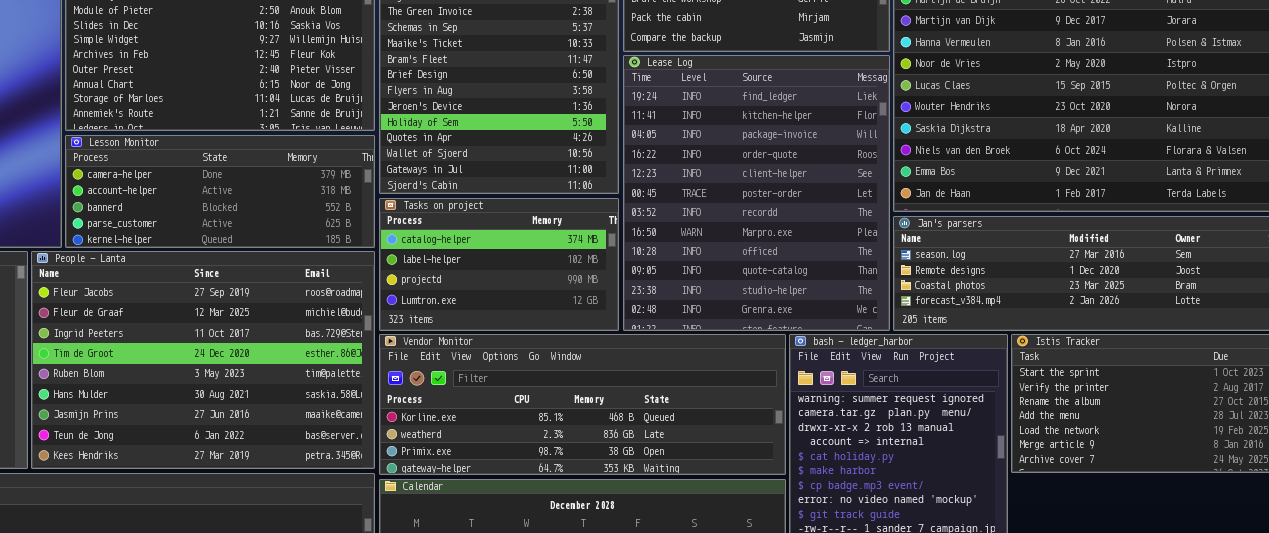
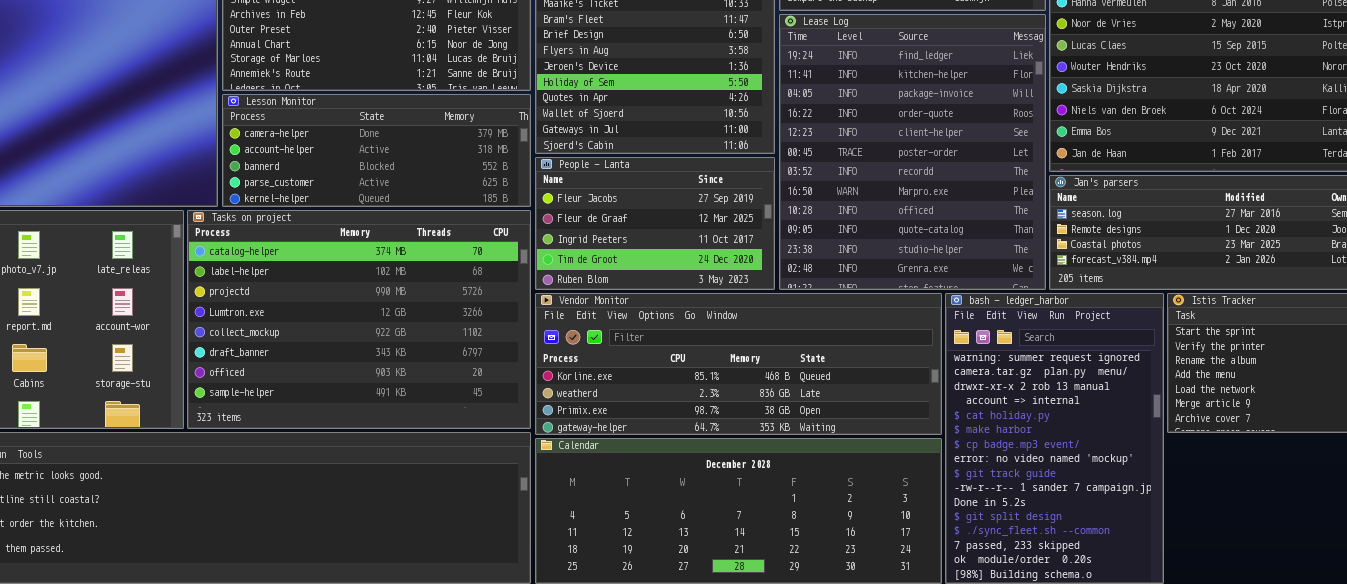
Tasks on project: [379,198,619,331] -> [187,210,531,429], moved, resized
People - Lanta: [31,251,375,469] -> [535,157,775,290], moved, resized

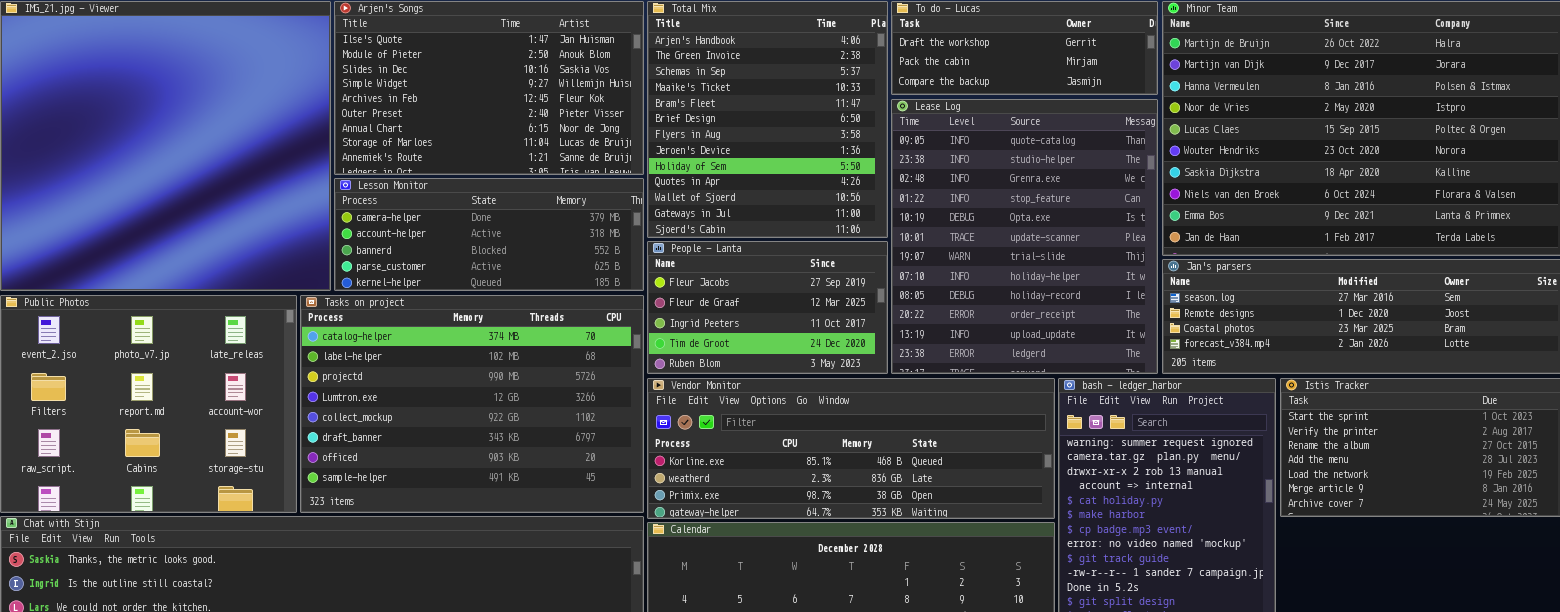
Lease Log: [779,14,1046,290] -> [891,99,1158,374], scrolled down 9 rows

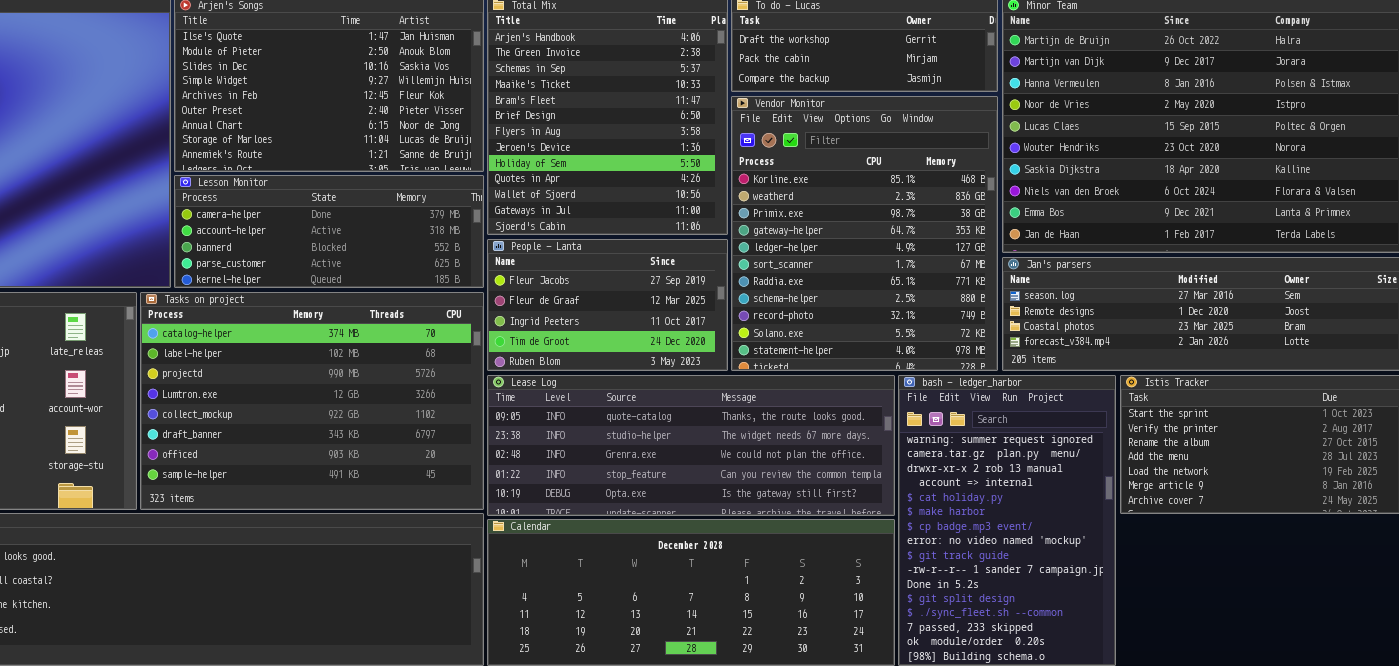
Lease Log: [891,99,1158,374] -> [487,375,895,516], moved, resized
Vendor Monitor: [647,378,1055,519] -> [731,96,998,371], moved, resized

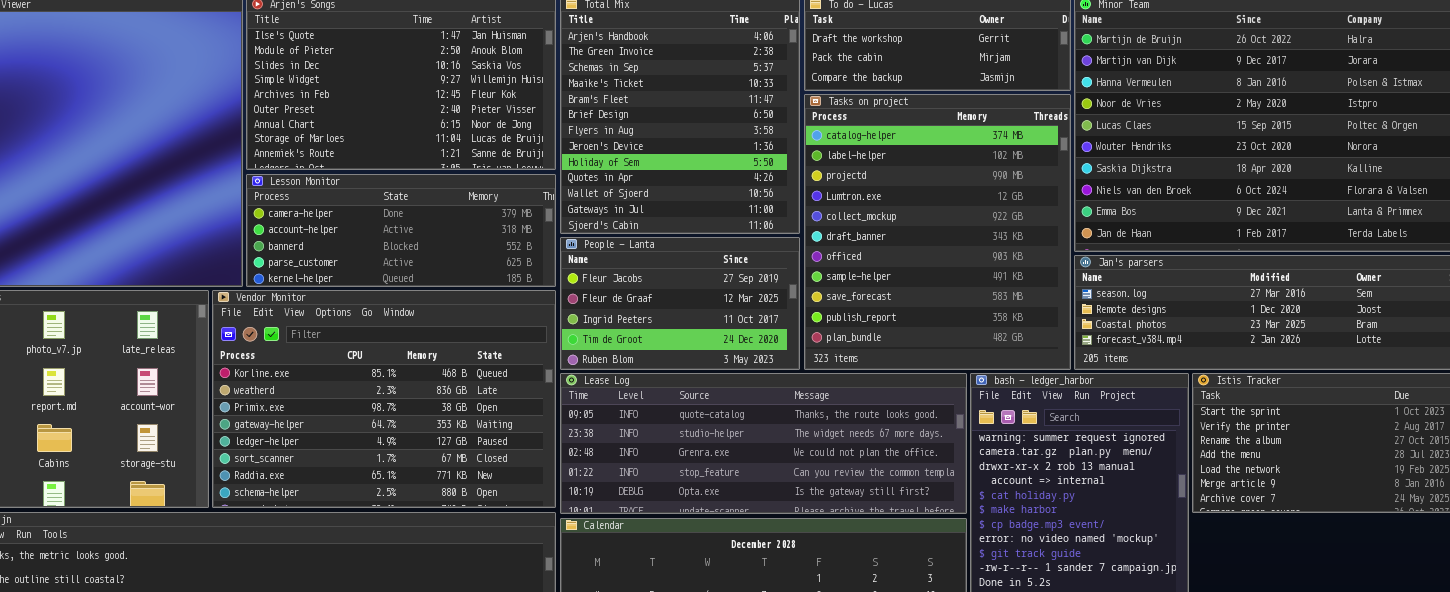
Vendor Monitor: [731,96,998,371] -> [212,290,556,508], moved, resized
Tasks on project: [140,292,484,510] -> [804,94,1071,370], moved, resized

